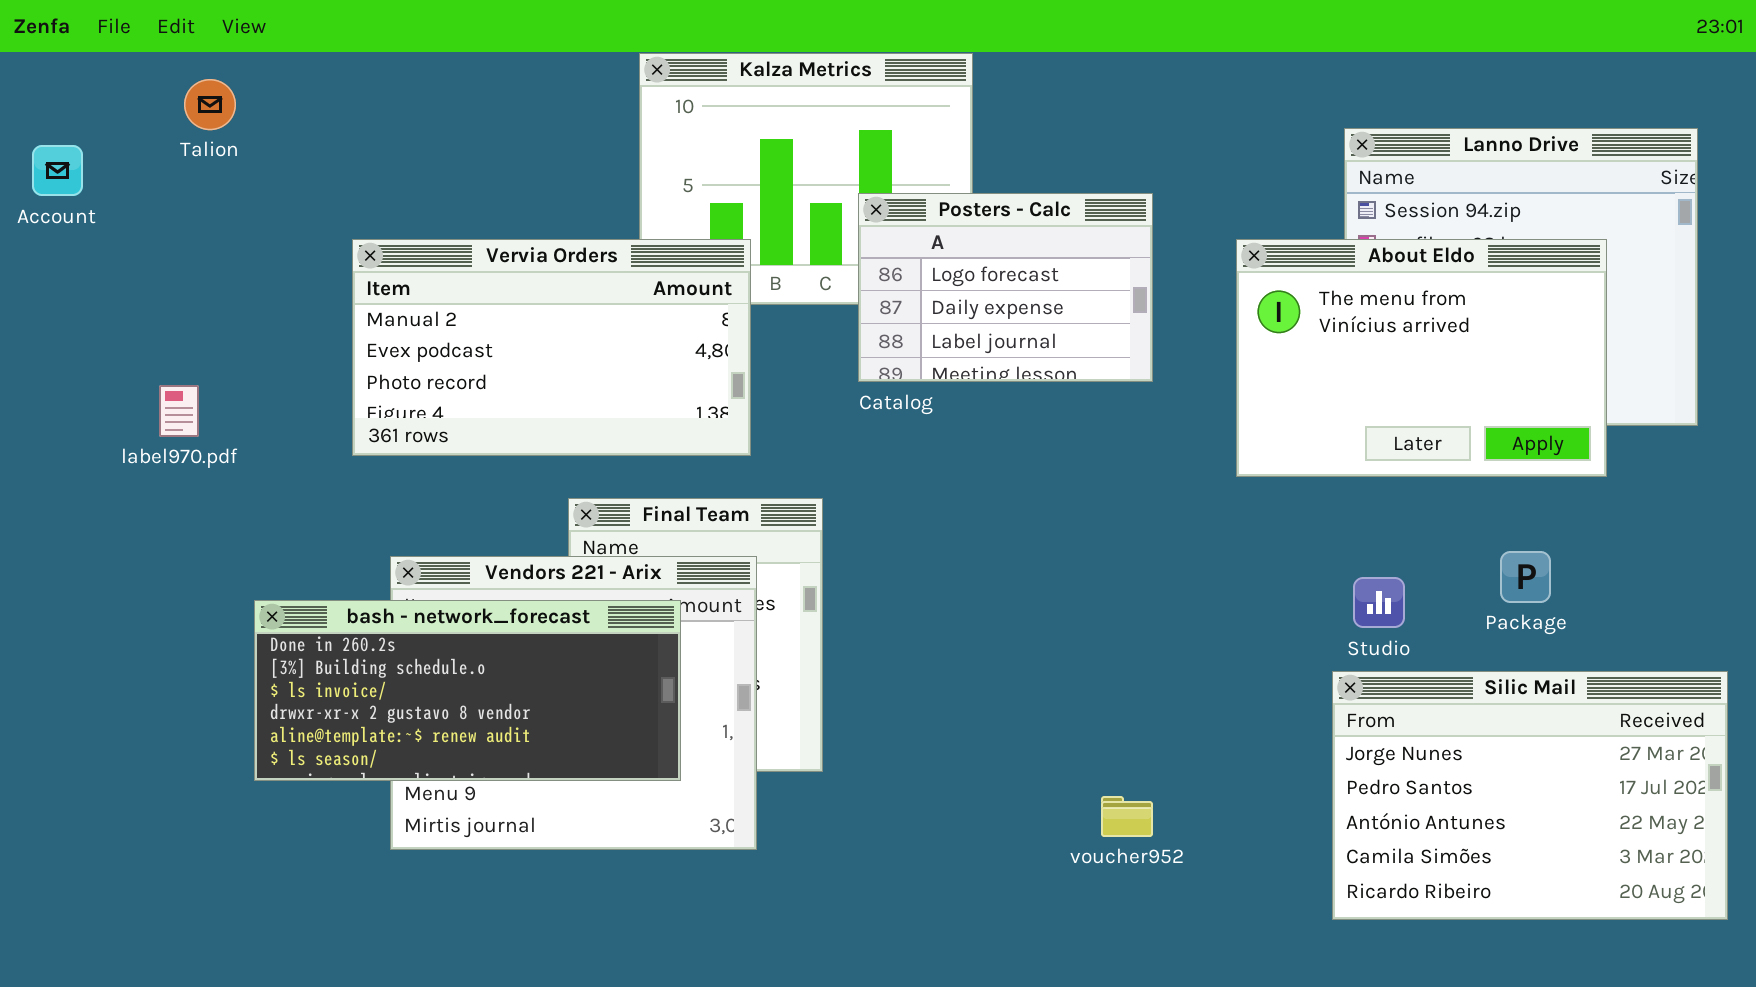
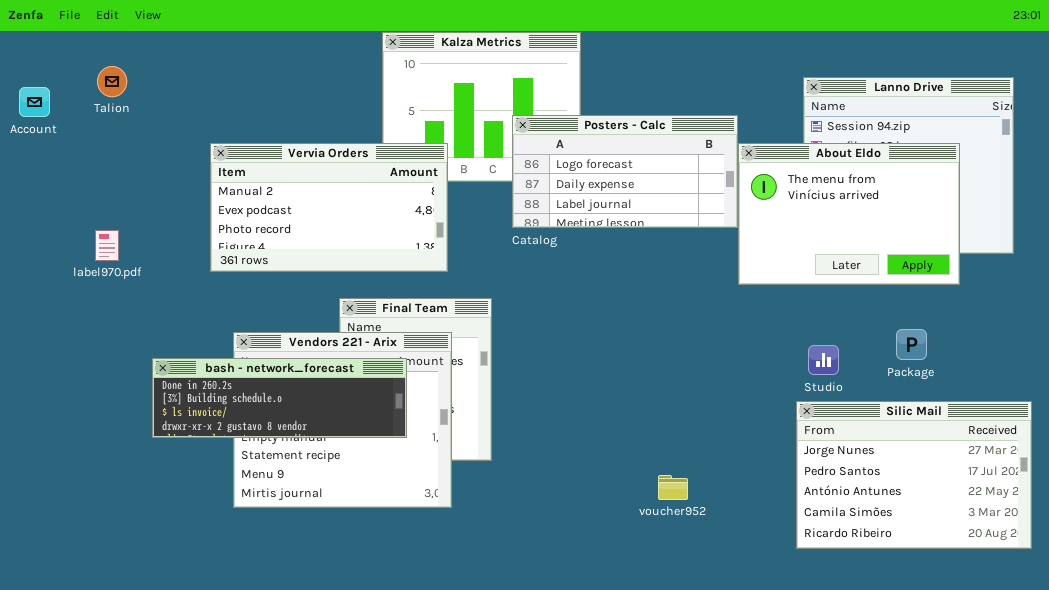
Talion: [184,79,236,130] -> [97,66,127,97], moved
Posters - Calc: [858,193,1153,382] -> [512,115,738,228], resized
bash - network_forecast: [254,600,681,781] -> [152,358,407,438], resized

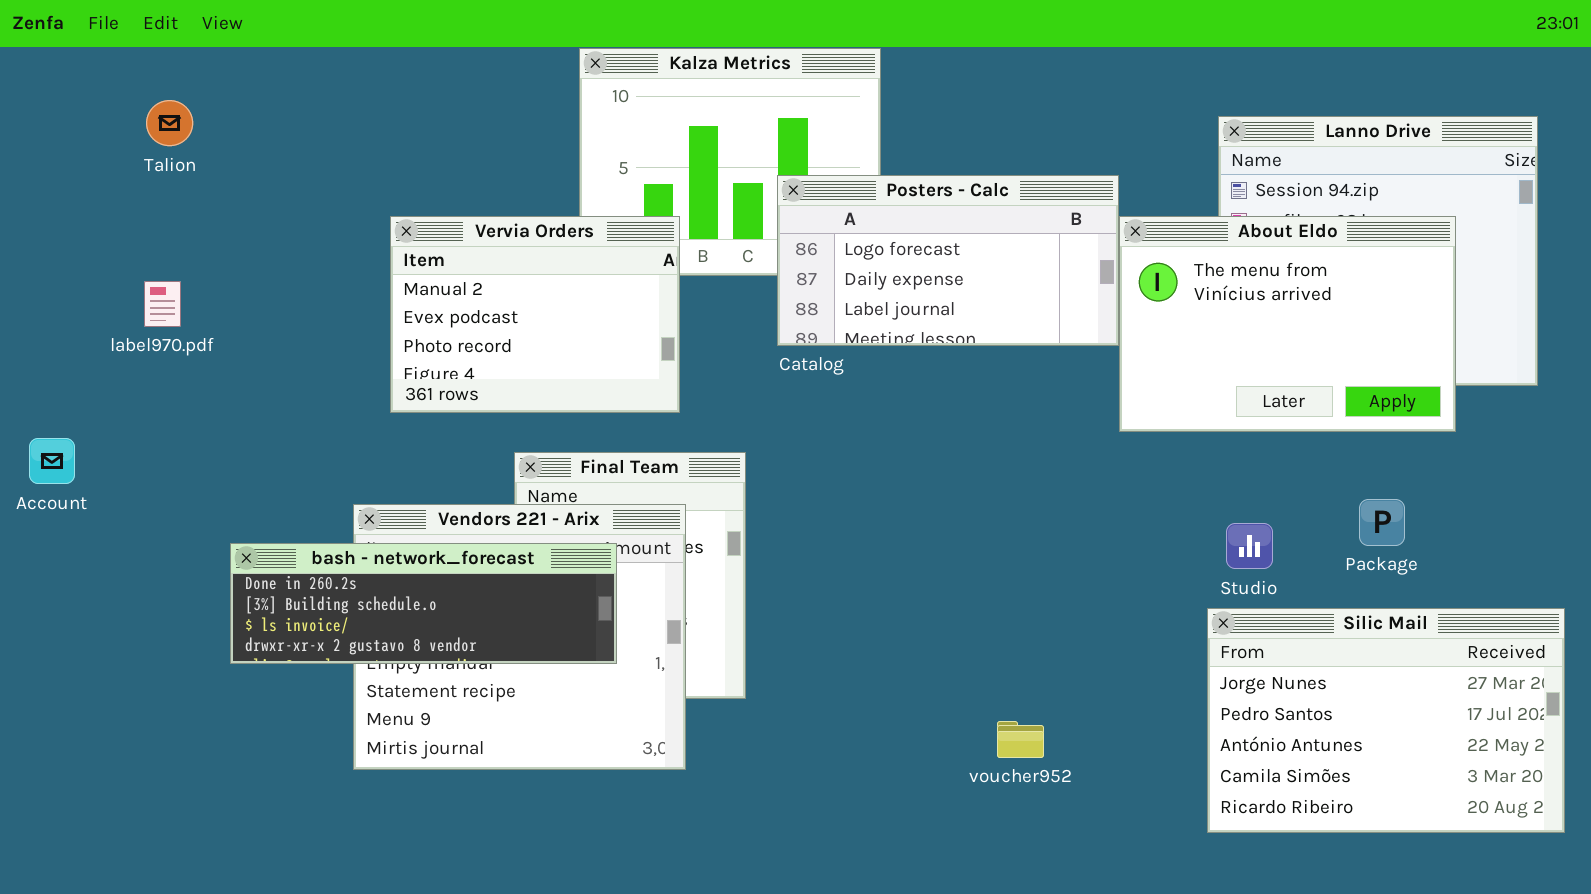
Account: [19,87,50,117] -> [29,438,75,484], moved
Vervia Orders: [210,143,448,272] -> [390,216,680,413], resized
label970.pdf: [95,230,119,261] -> [144,281,181,327], moved

